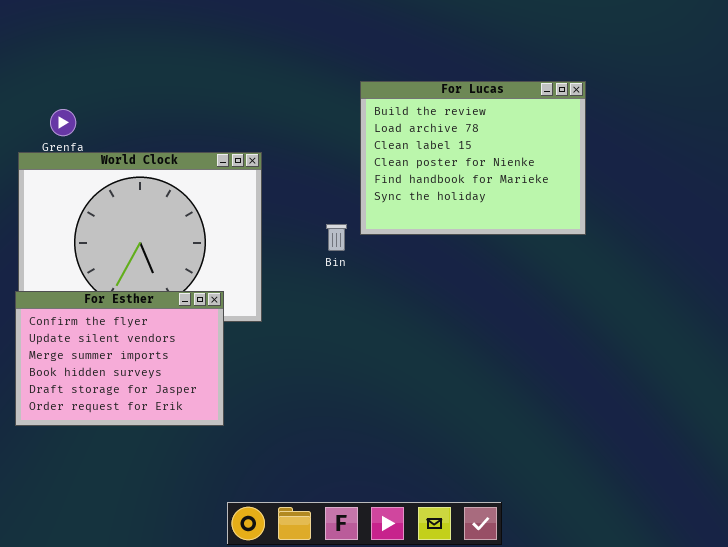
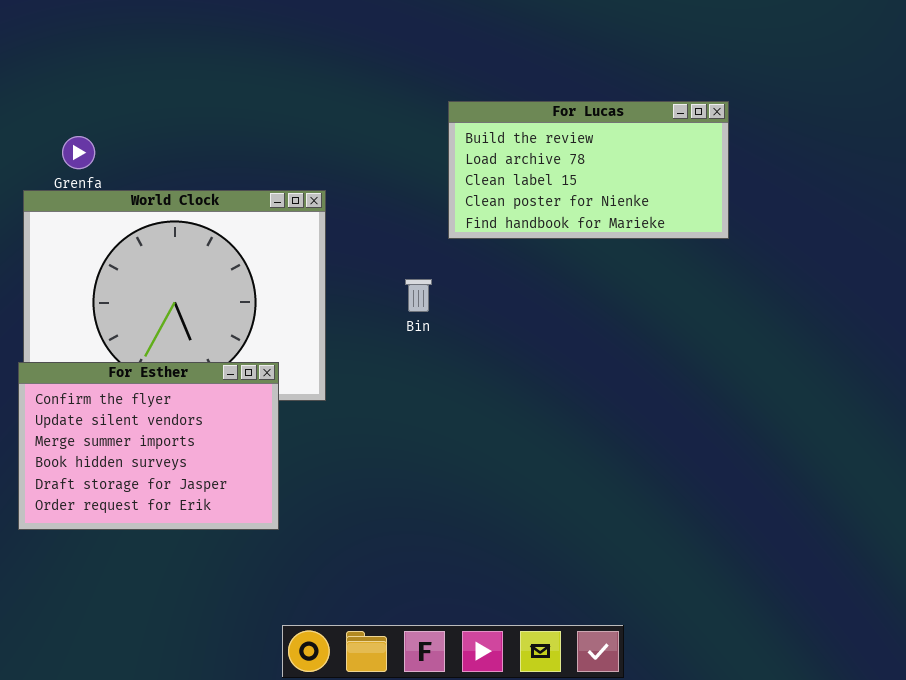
For Lucas: [360,81,586,235] -> [448,101,729,239], resized

